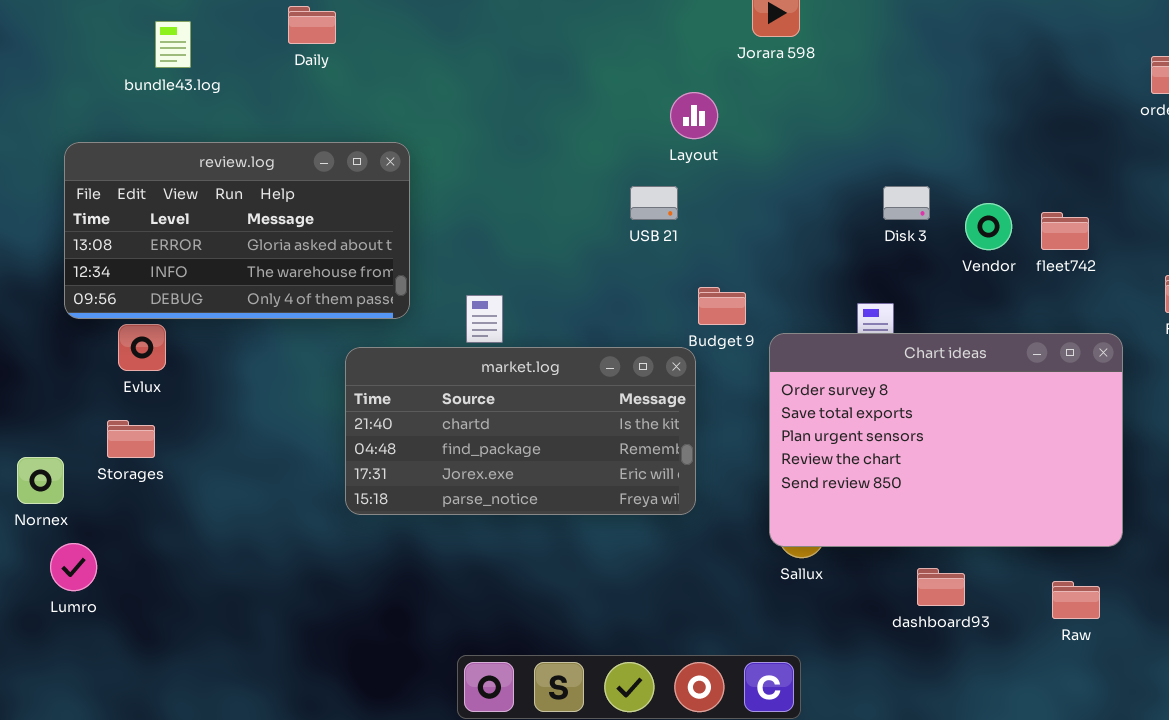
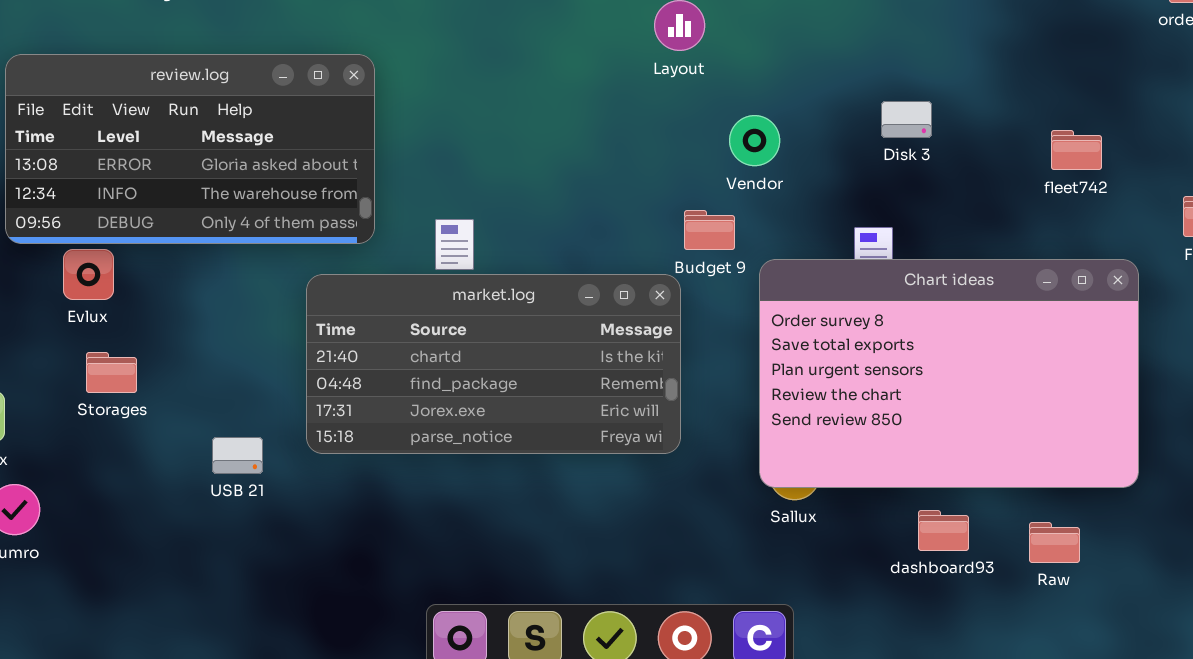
USB 21: [630,186,678,220] -> [212,437,263,474], moved
Vendor: [965,203,1012,250] -> [729,115,780,166], moved
Storages: [107,420,155,458] -> [86,352,137,393], moved
Raw: [1052,581,1100,619] -> [1029,522,1080,563], moved

